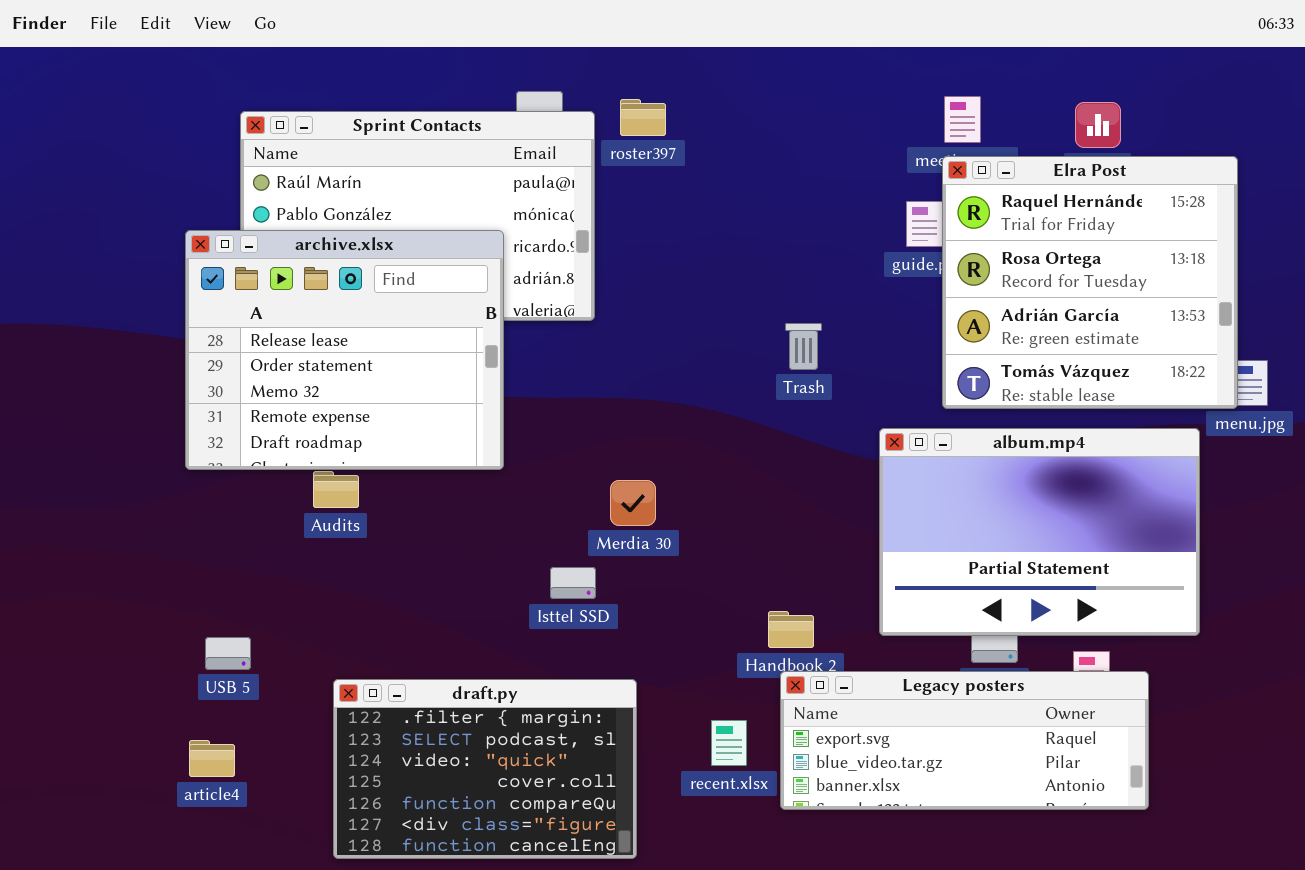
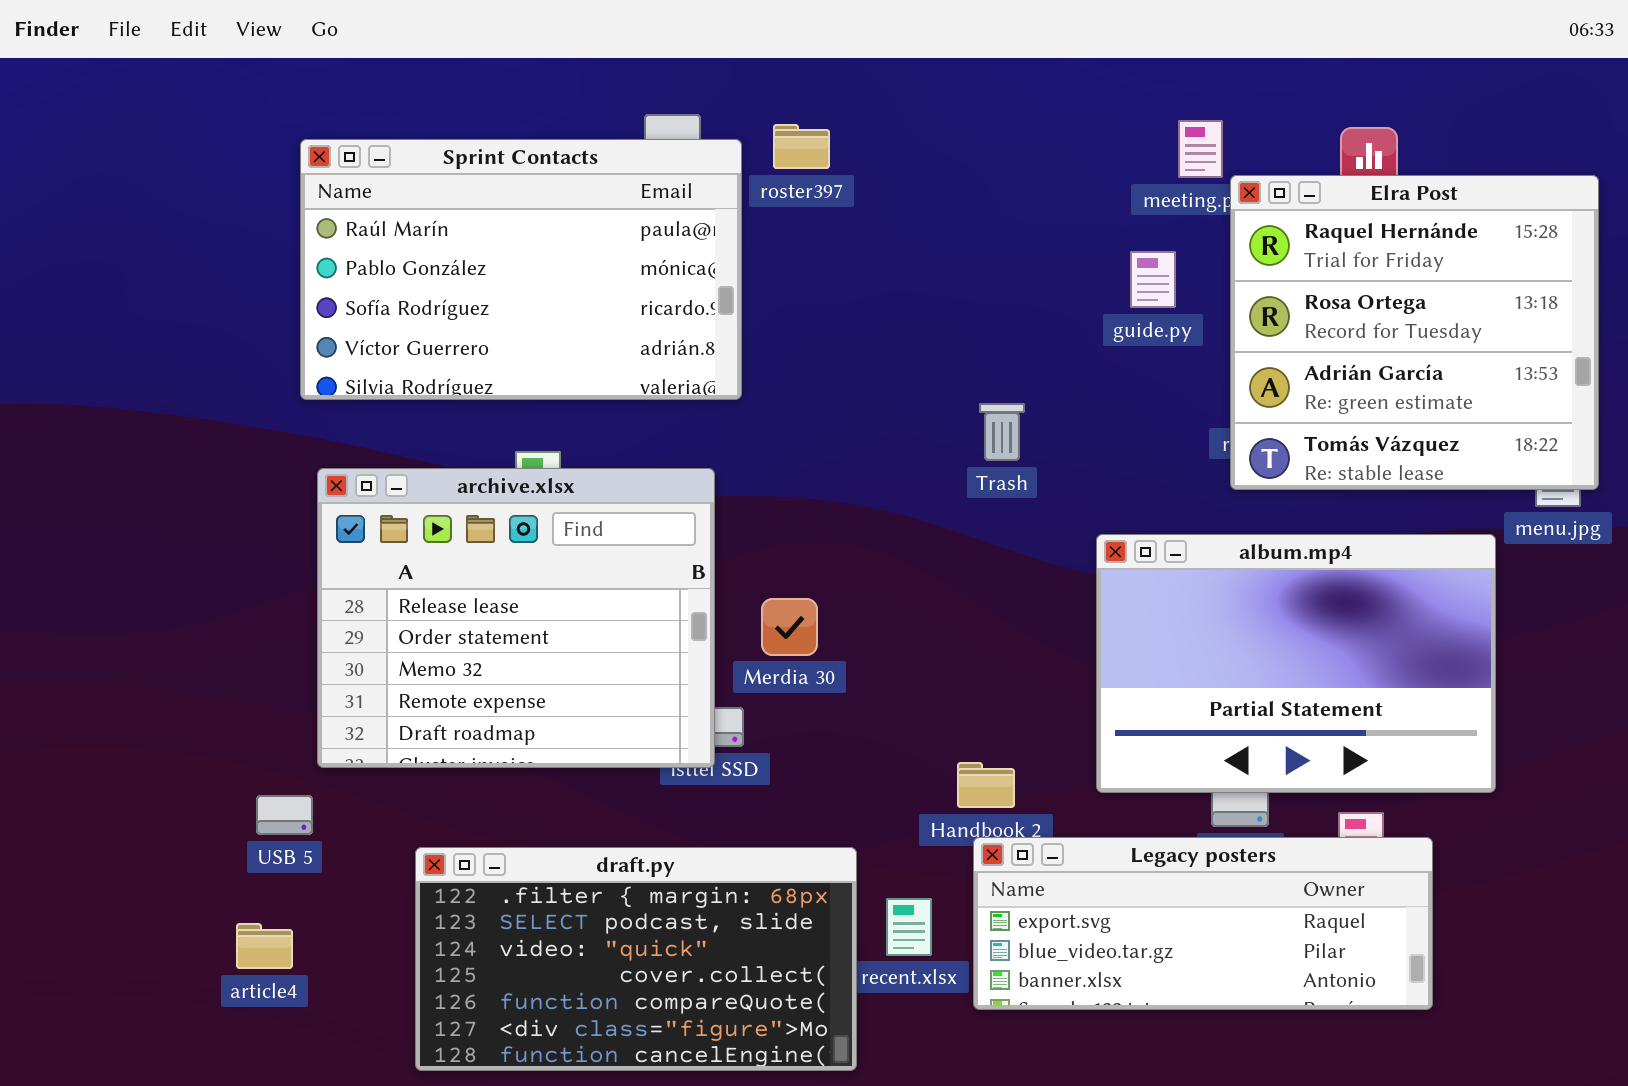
Elra Post: [942,156,1238,409] -> [1230,175,1599,490], moved
archive.xlsx: [185,230,504,470] -> [317,468,715,768], moved
draft.py: [333,679,637,859] -> [415,847,857,1071], resized

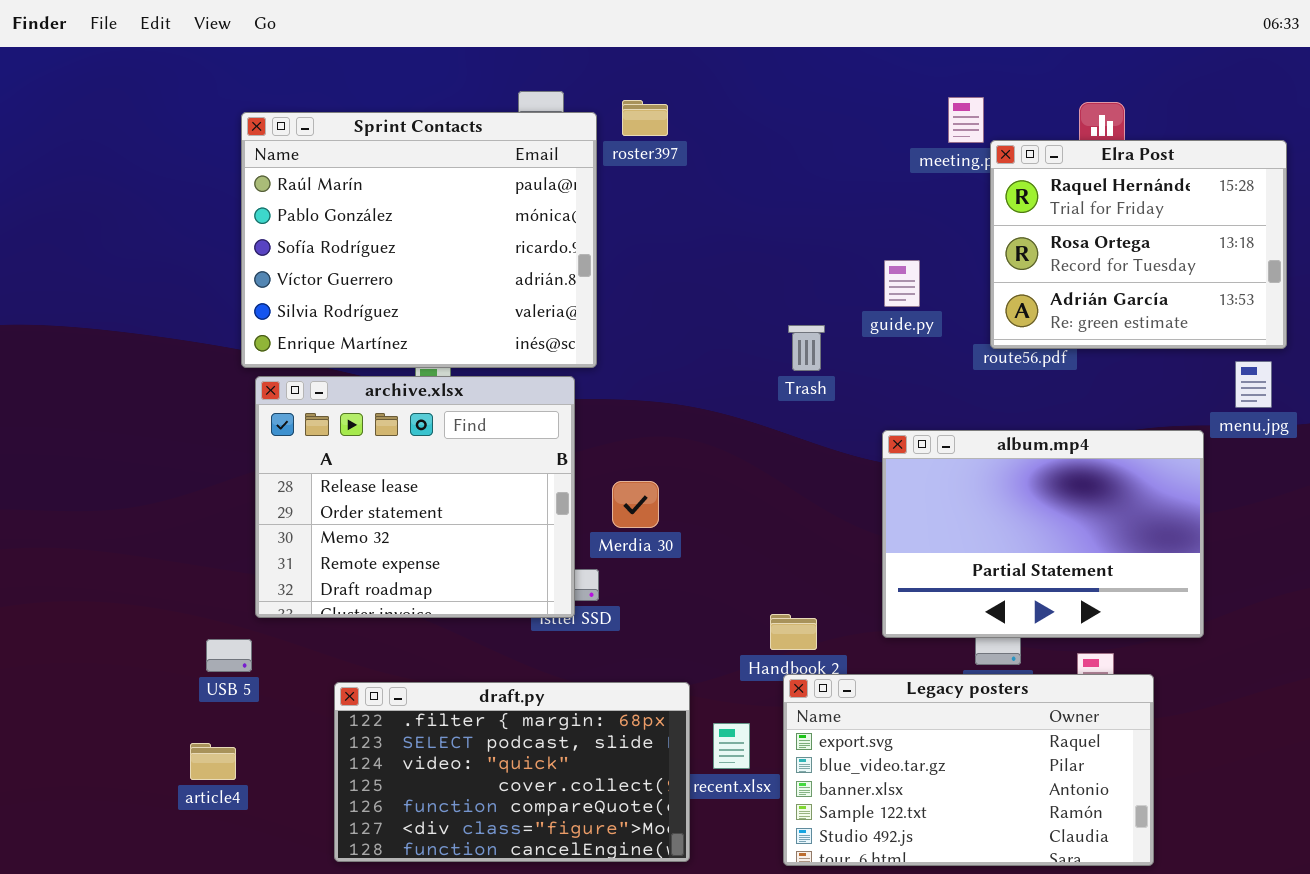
Sprint Contacts: [300,139,742,400] -> [241,112,597,368], resized
Elra Post: [1230,175,1599,490] -> [990,140,1287,349], resized
guide.py: [1130,251,1176,308] -> [884,260,920,307], moved
Legacy posters: [973,837,1433,1010] -> [783,674,1154,866], resized

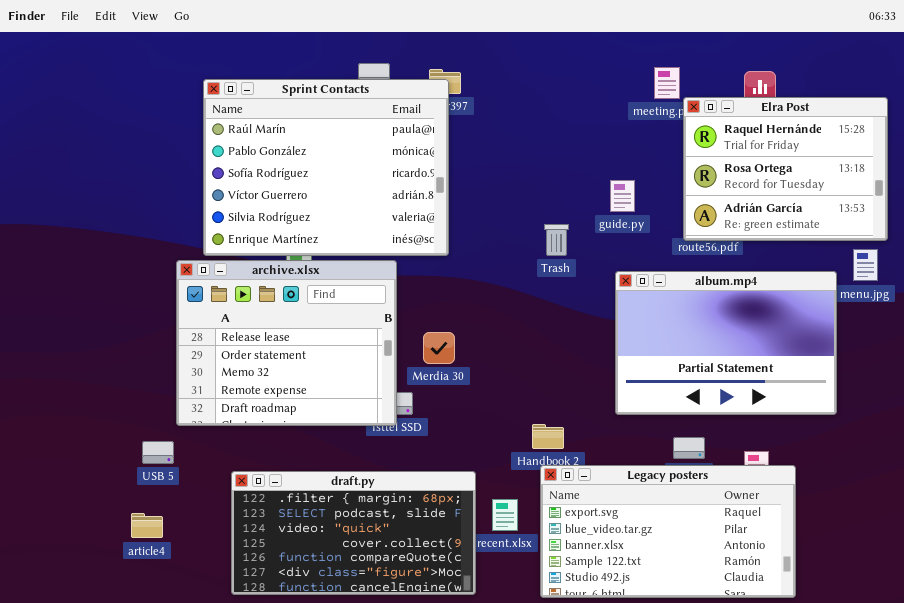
Sprint Contacts: [241,112,597,368] -> [203,79,449,256], moved
album.mp4: [882,430,1204,638] -> [615,271,837,415], moved

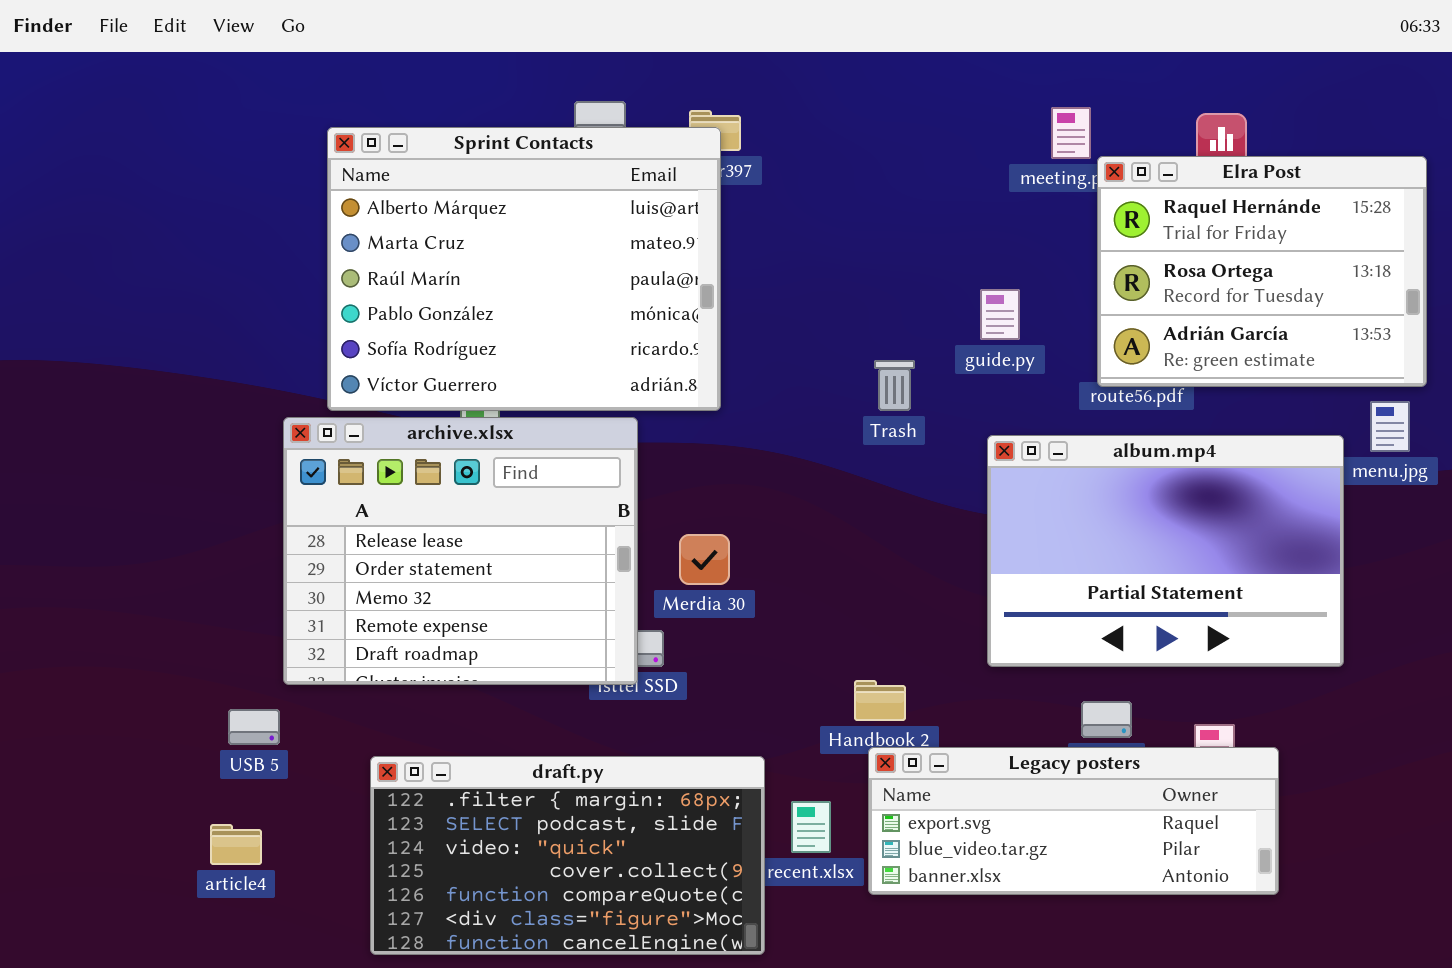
Sprint Contacts: [203,79,449,256] -> [327,127,721,411], scrolled up 2 rows
Legacy posters: [540,465,796,598] -> [868,747,1279,895], resized

